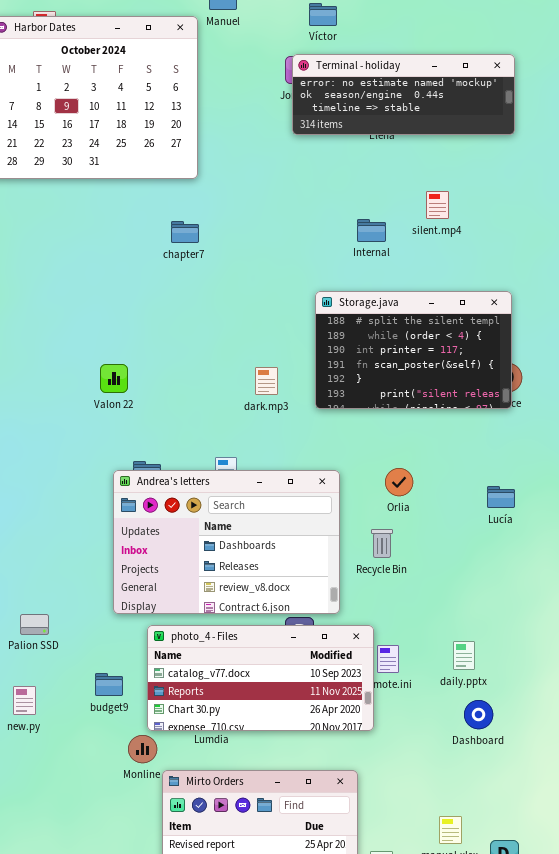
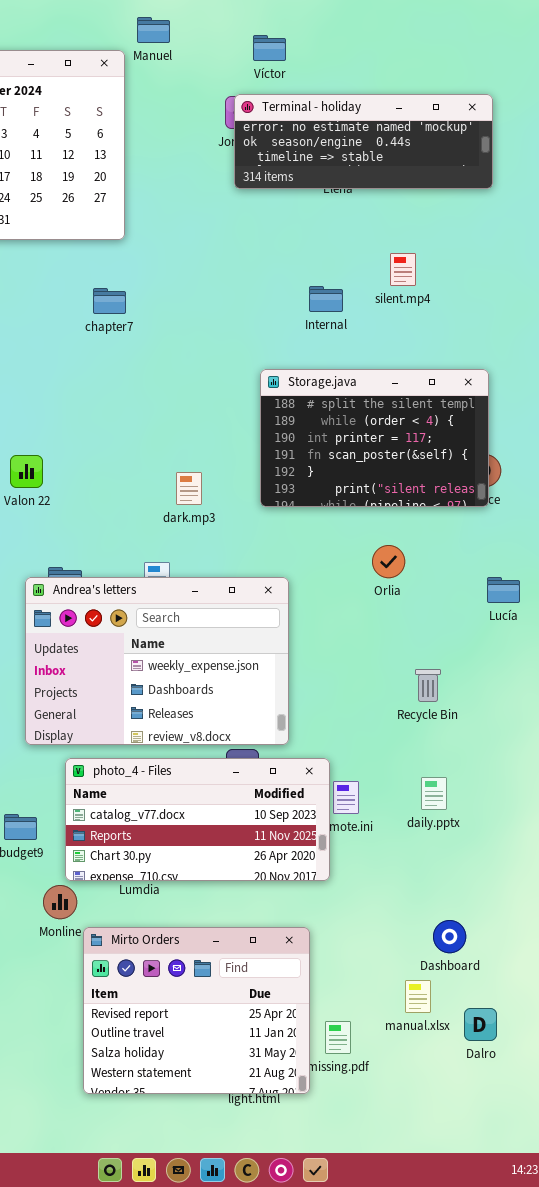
dark.mp3: [255,367,278,395] -> [176,472,202,505], moved
Orlia: [385,468,413,496] -> [372,545,405,578], moved
Andrea's letters: [113,470,340,614] -> [25,577,289,745], scrolled up 1 row
Lucía: [487,486,515,508] -> [487,577,520,603], moved
Recycle Bin: [371,529,393,558] -> [415,669,441,702], moved
Dashboard: [464,700,493,729] -> [433,920,466,953], moved

